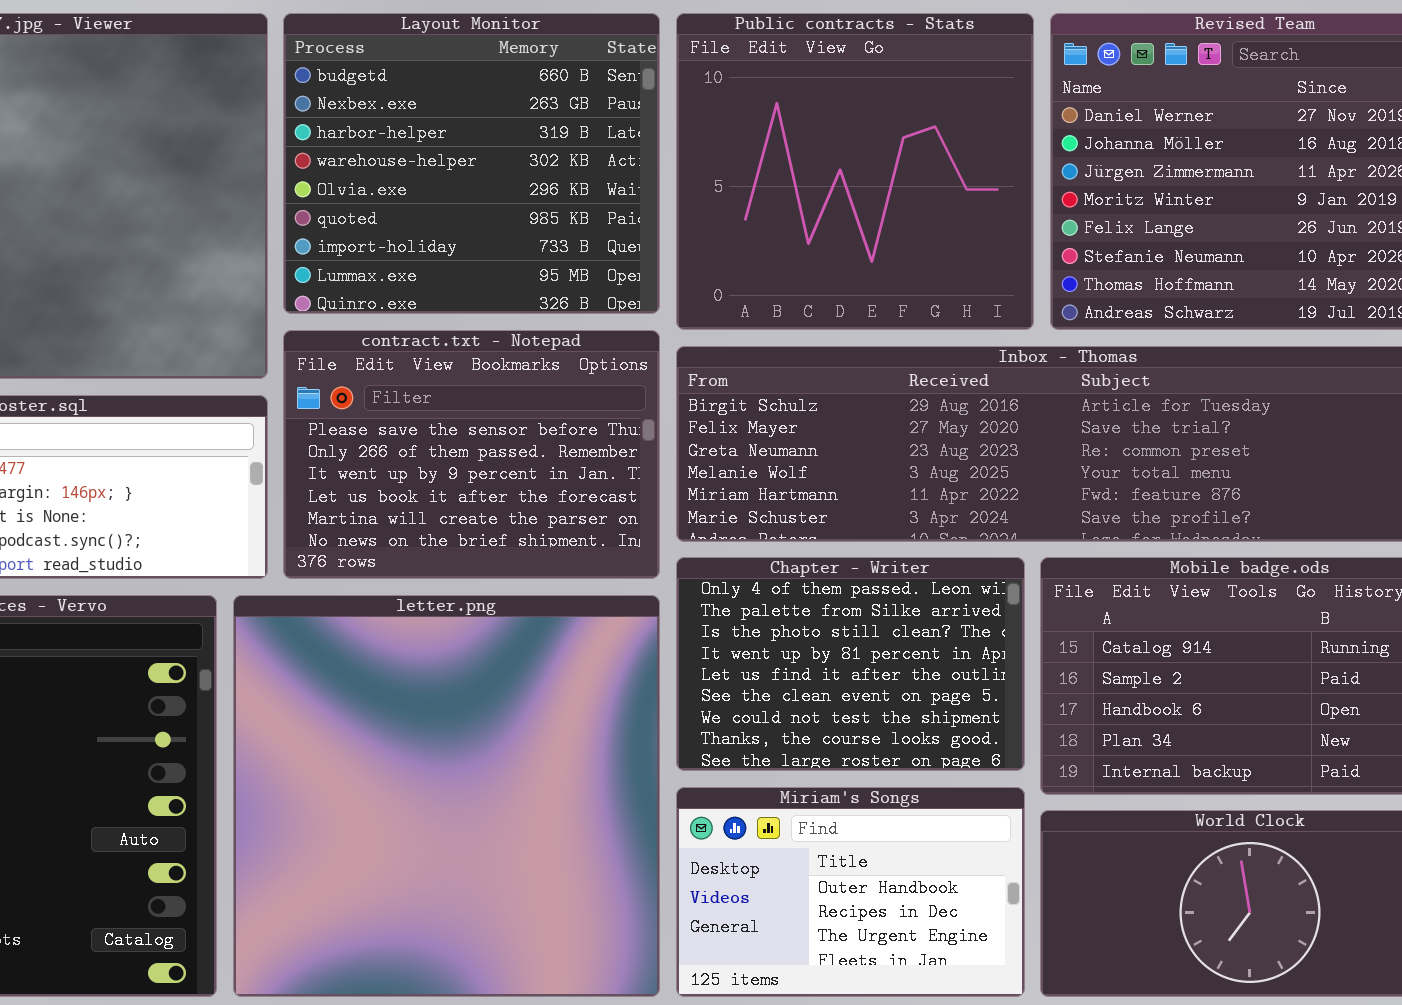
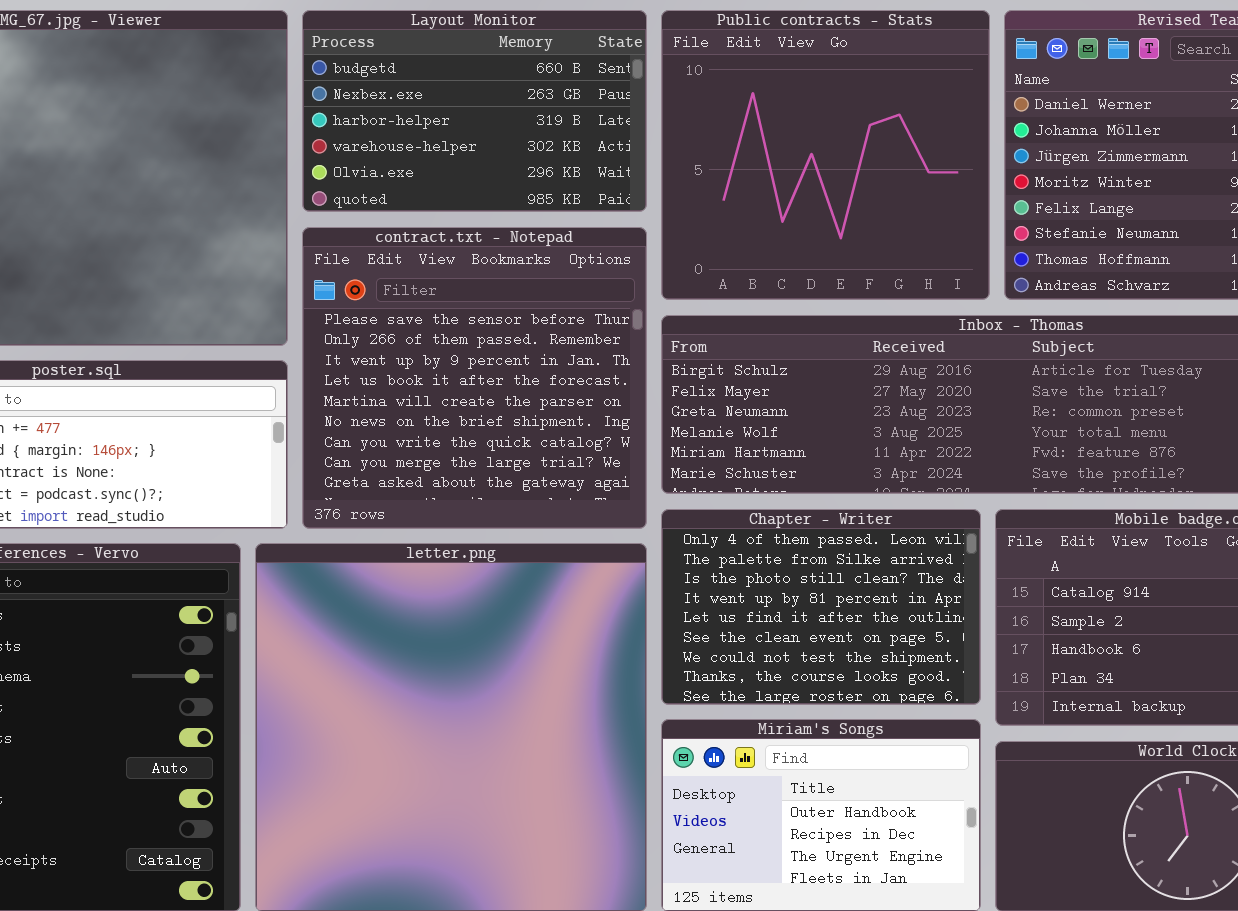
Layout Monitor: [283,13,660,314] -> [302,10,647,212], resized
contract.txt - Notepad: [283,330,660,579] -> [302,227,647,529], resized

